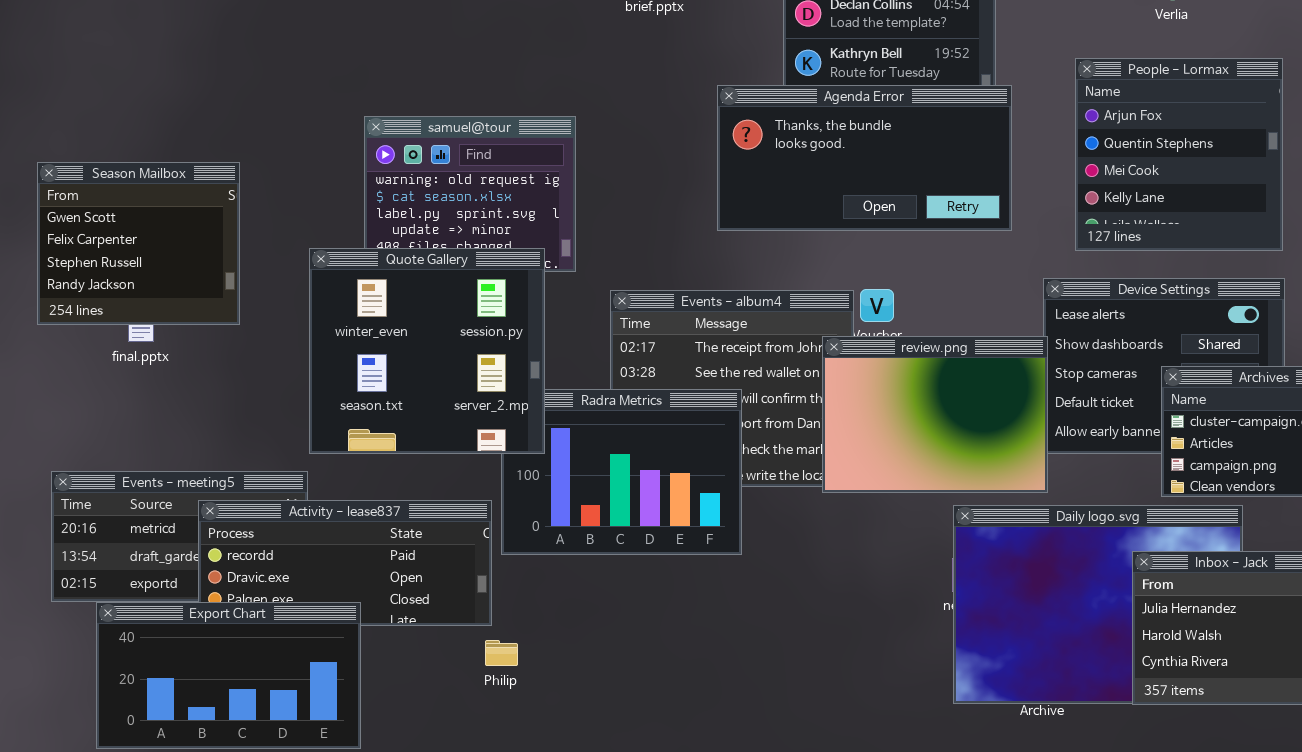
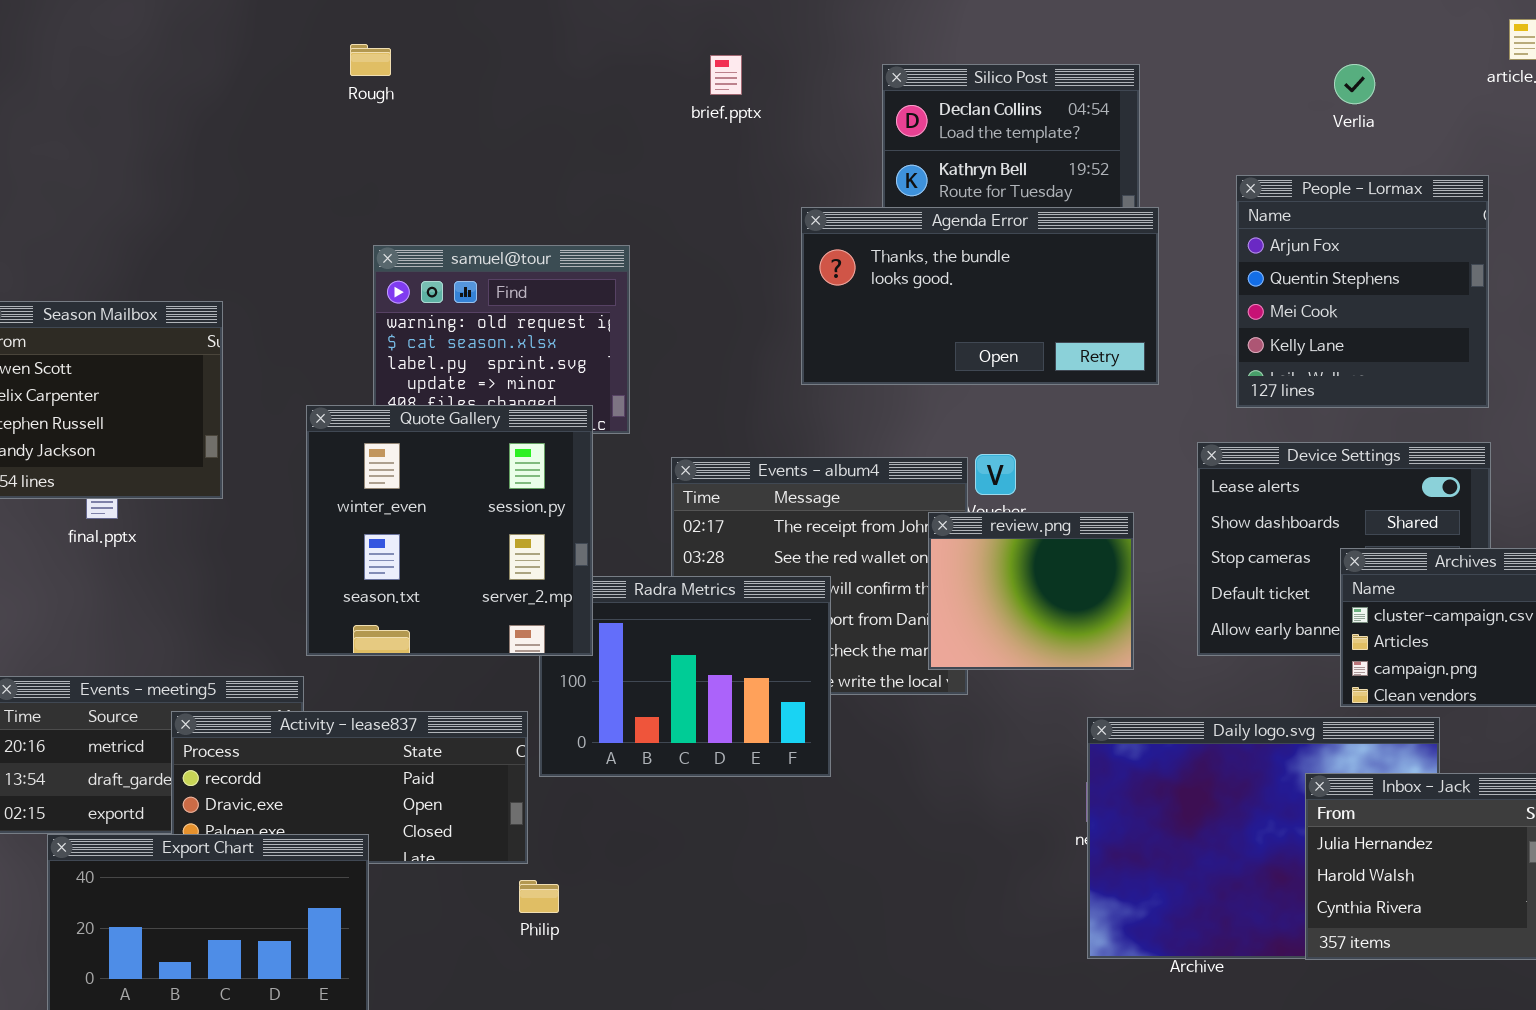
review.png: [822,336,1048,493] -> [928,512,1134,670], resized

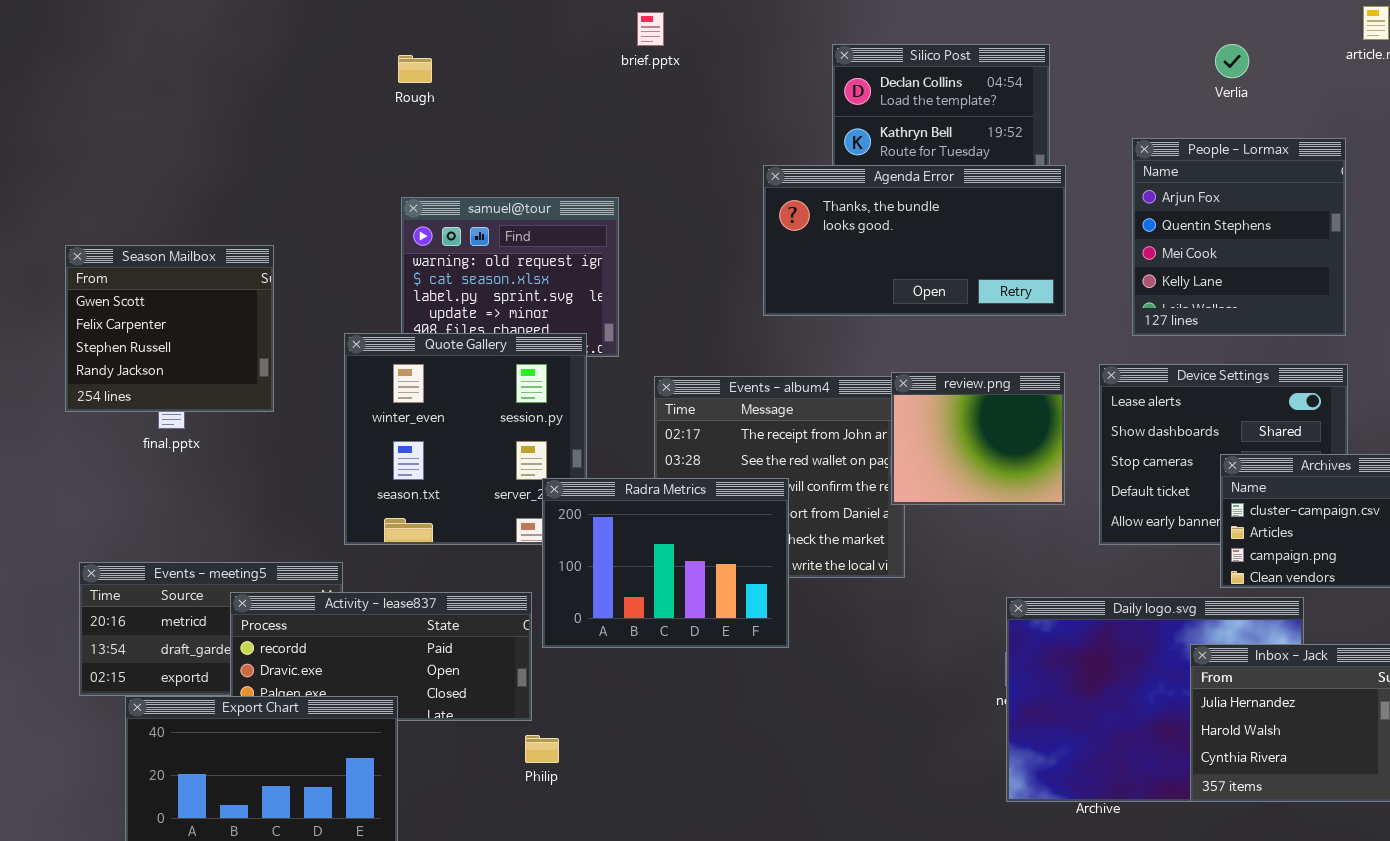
Rough: [350,44,391,76] -> [398,55,432,83], moved
brief.pptx: [710,55,742,95] -> [637,12,664,46], moved
review.png: [928,512,1134,670] -> [891,372,1065,505], moved
Radra Metrics: [539,576,831,777] -> [542,478,789,648], raised

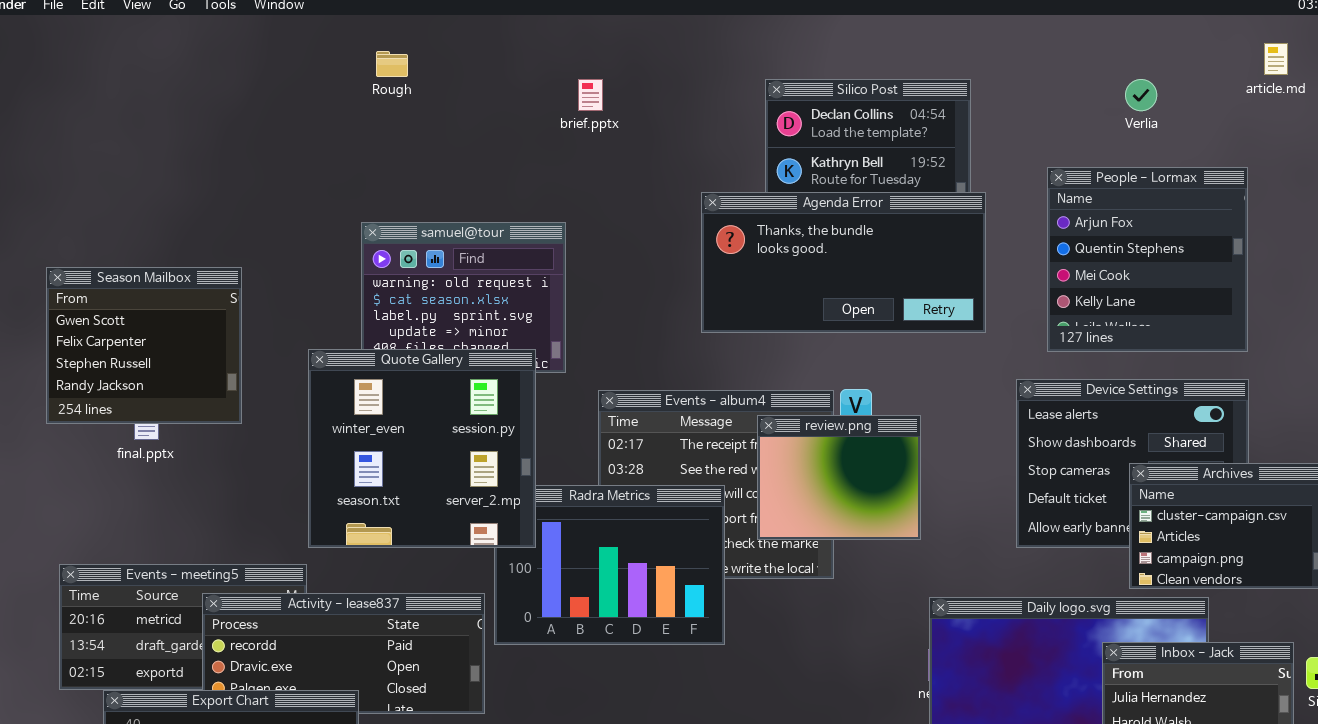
brief.pptx: [637,12,664,46] -> [578,79,603,111], moved
Rough: [398,55,432,83] -> [376,51,408,77], moved
Quote Gallery: [344,333,587,545] -> [308,349,536,548], raised
review.png: [891,372,1065,505] -> [757,415,921,540], moved

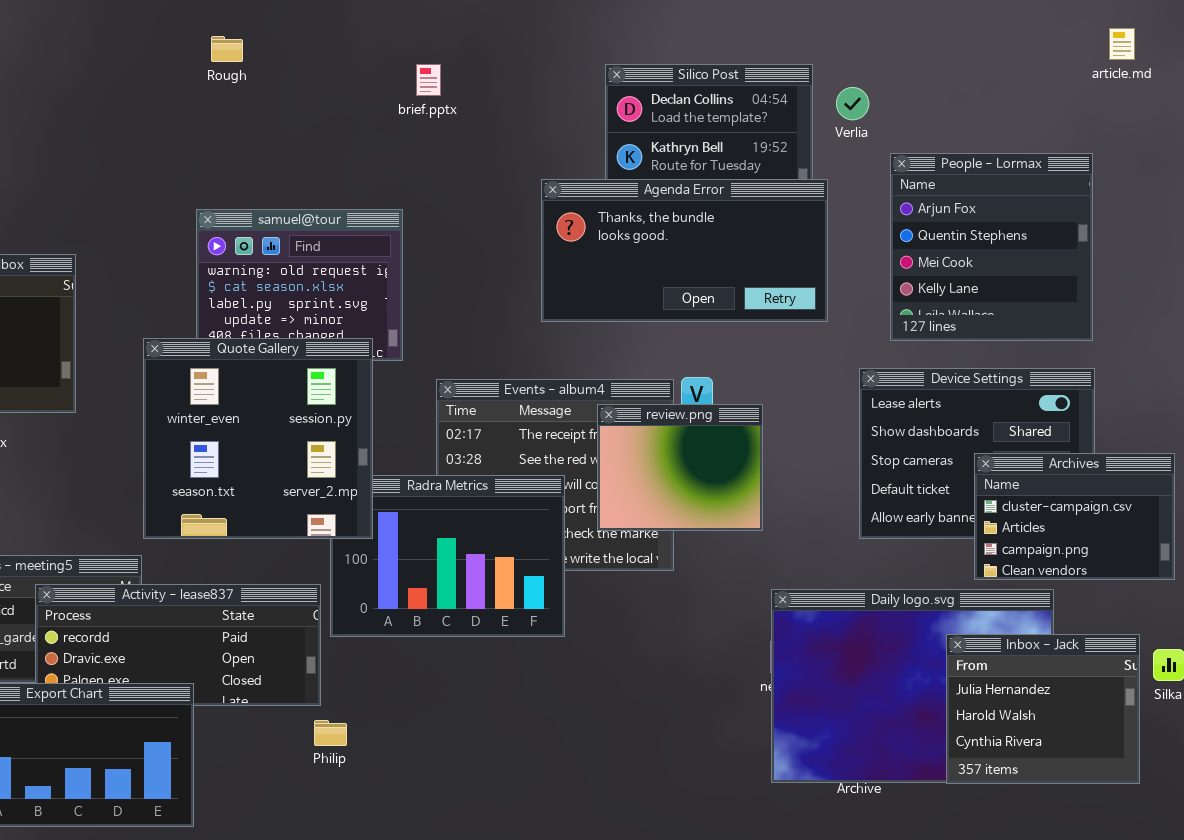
Verlia: [1125,79,1157,111] -> [836,87,869,120], moved

